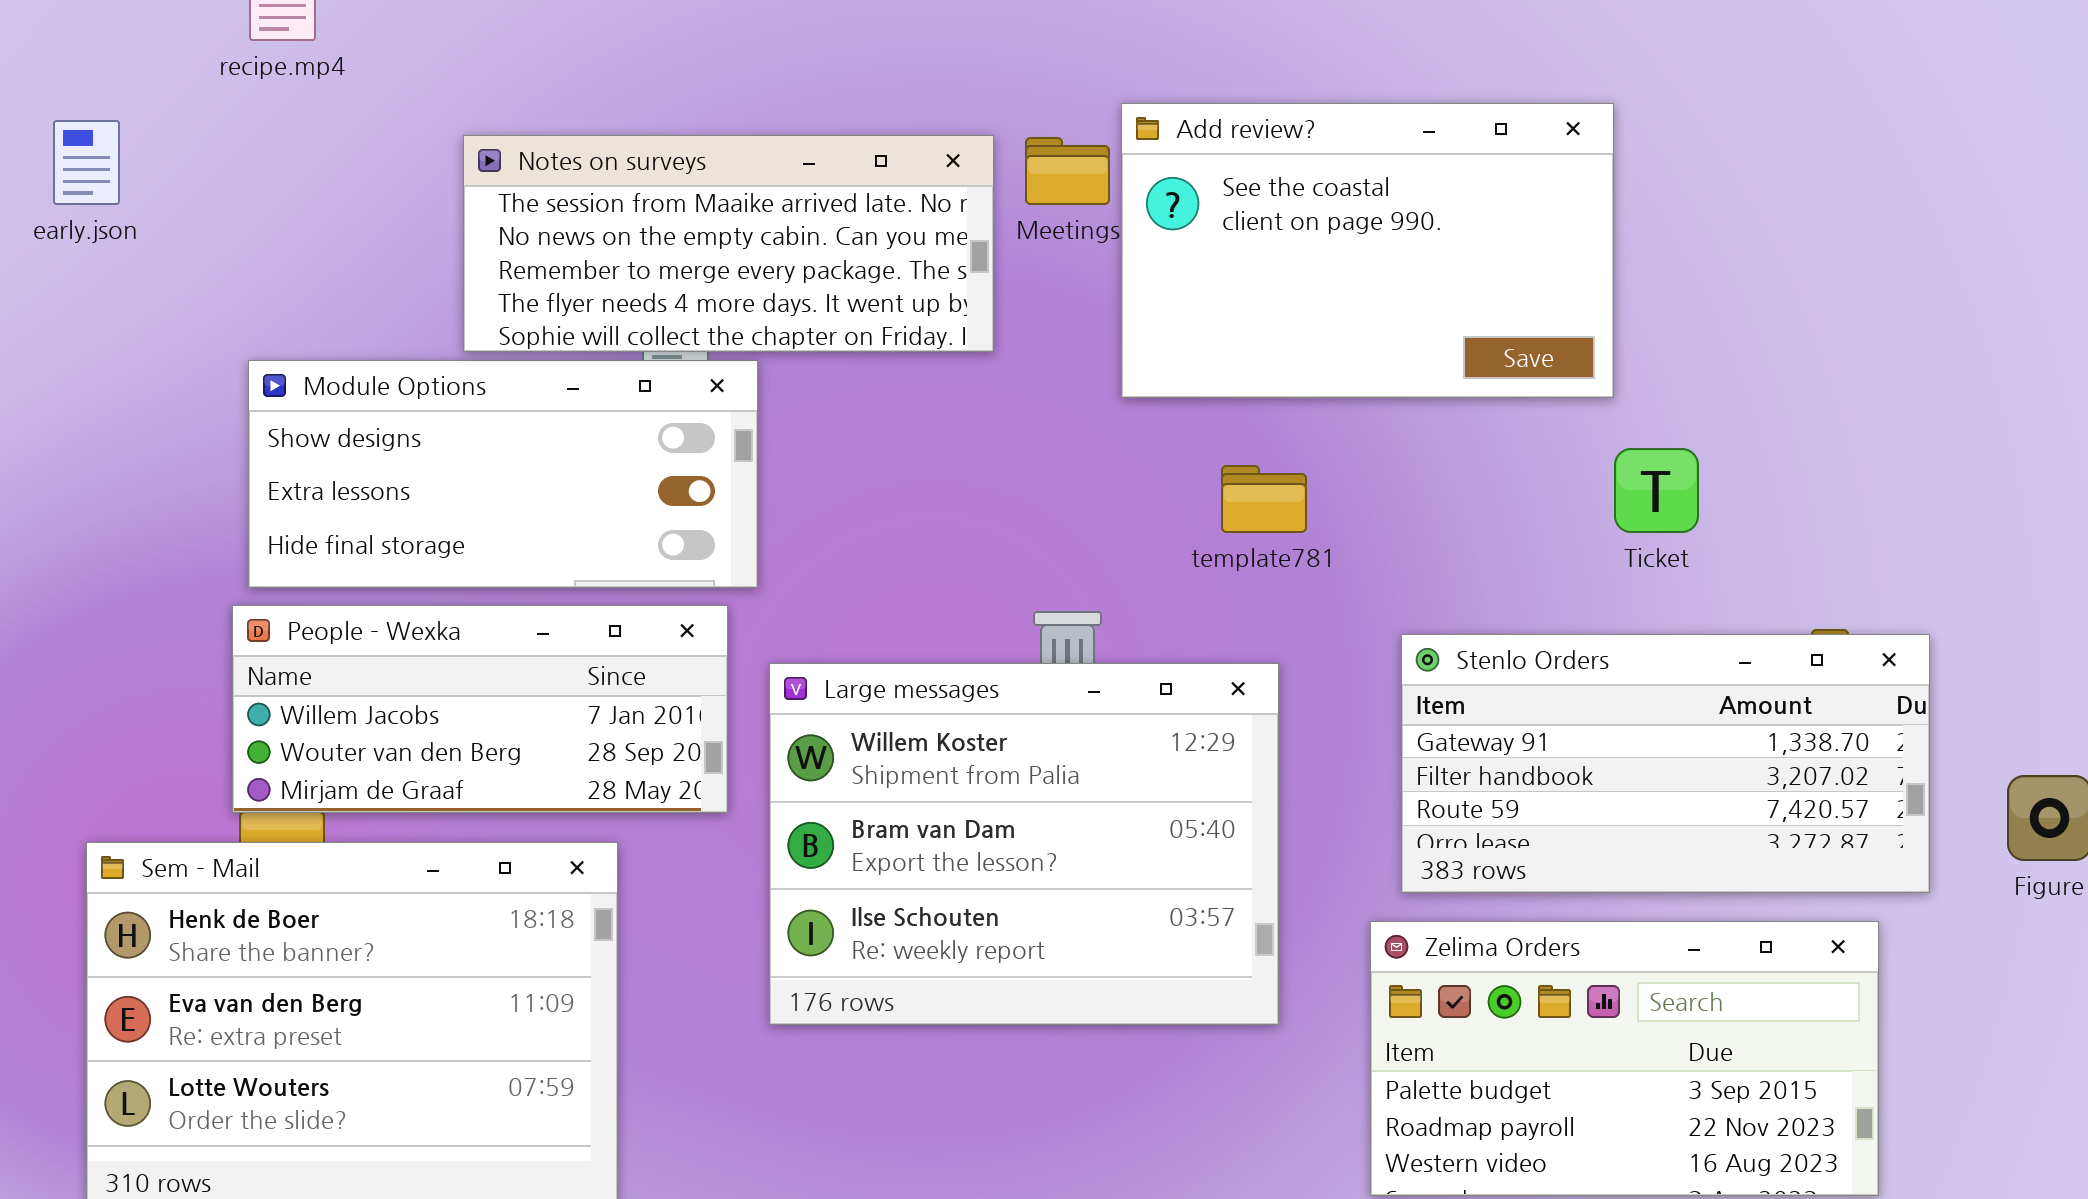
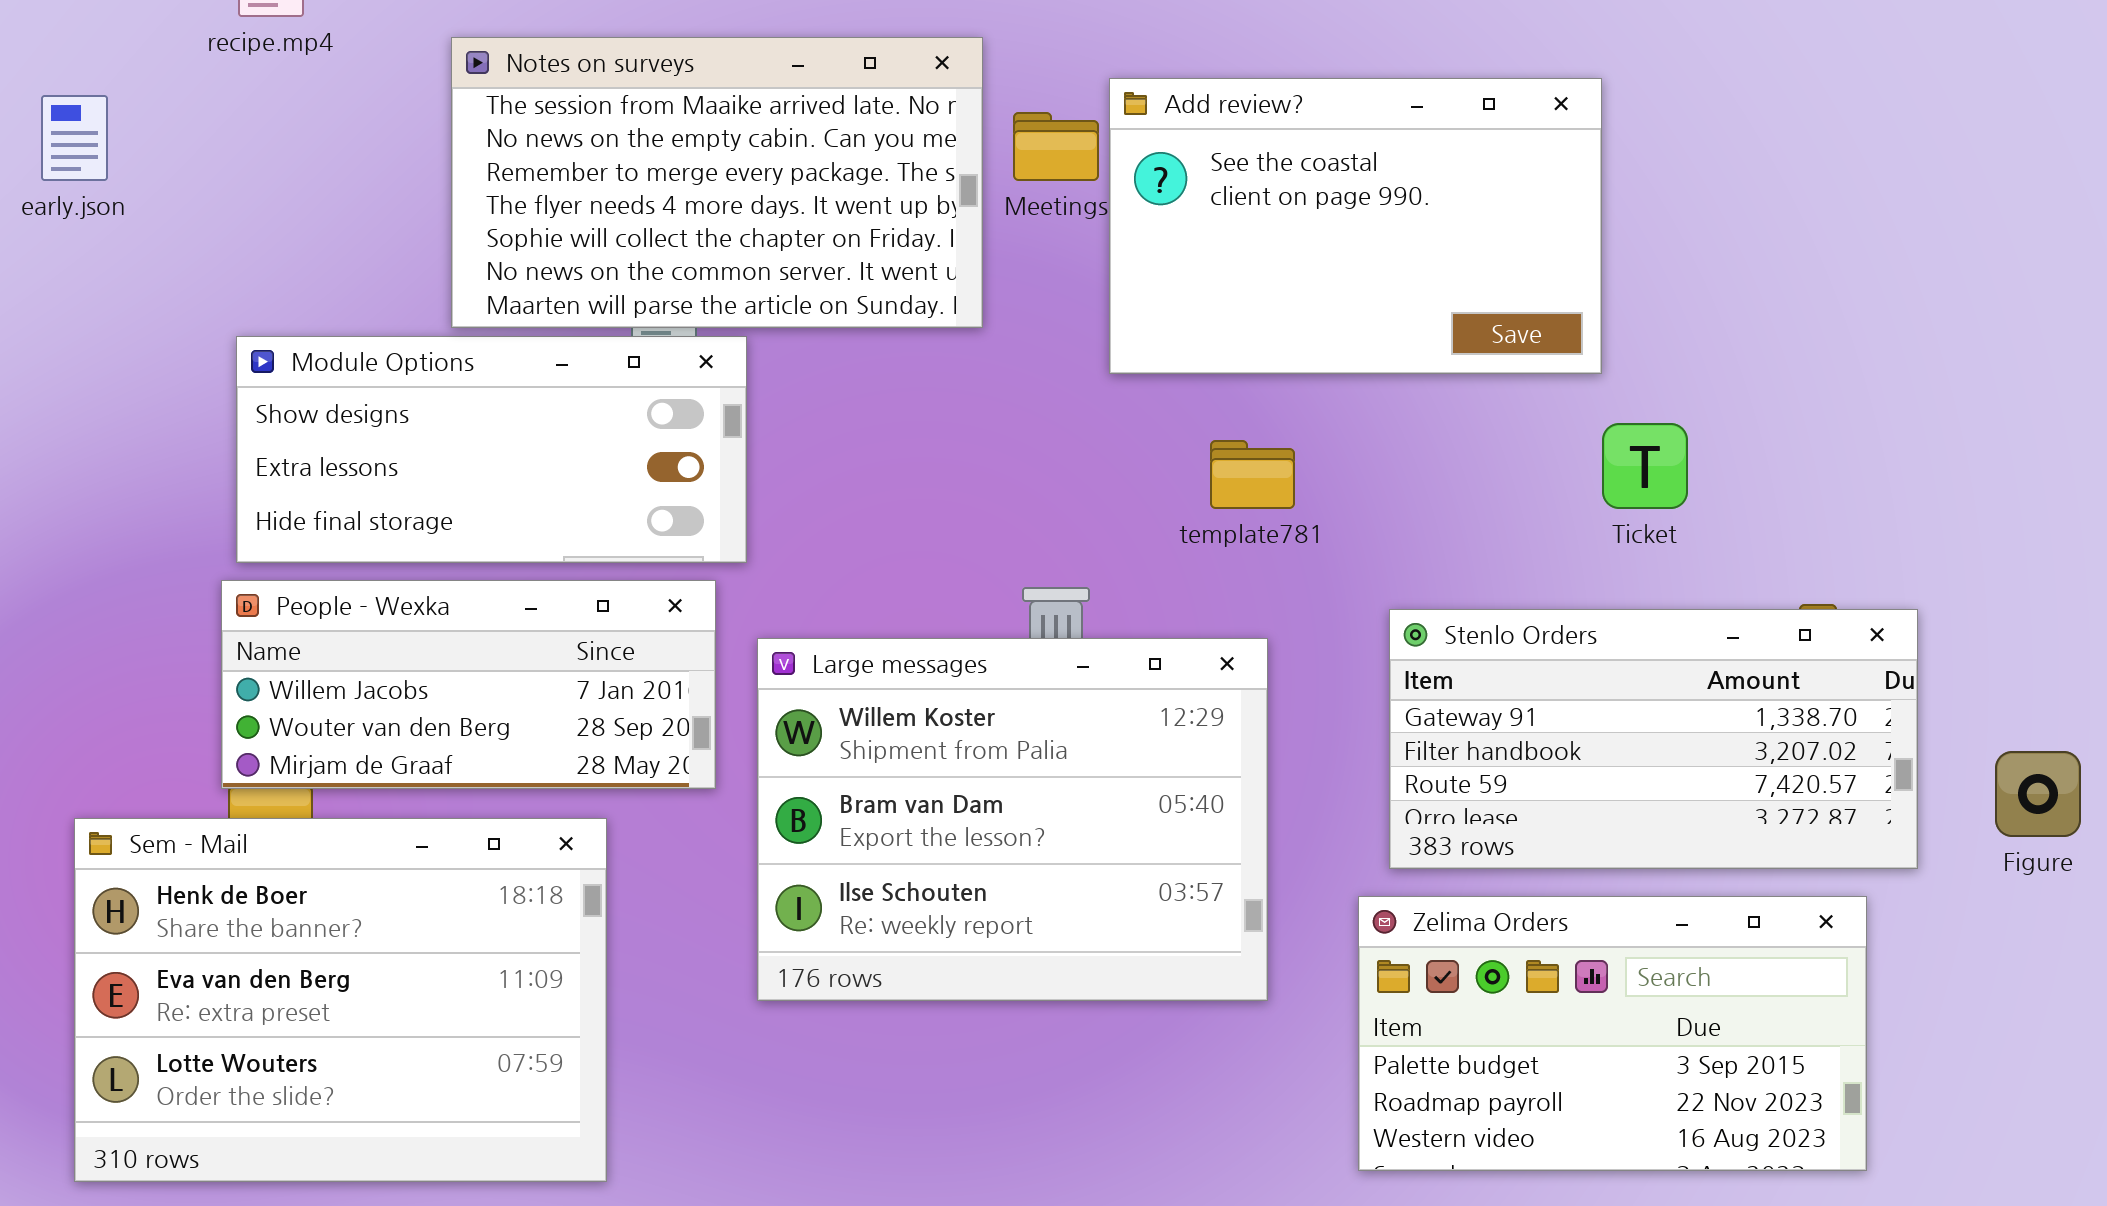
Notes on surveys: [463,135,994,352] -> [451,37,983,328], resized

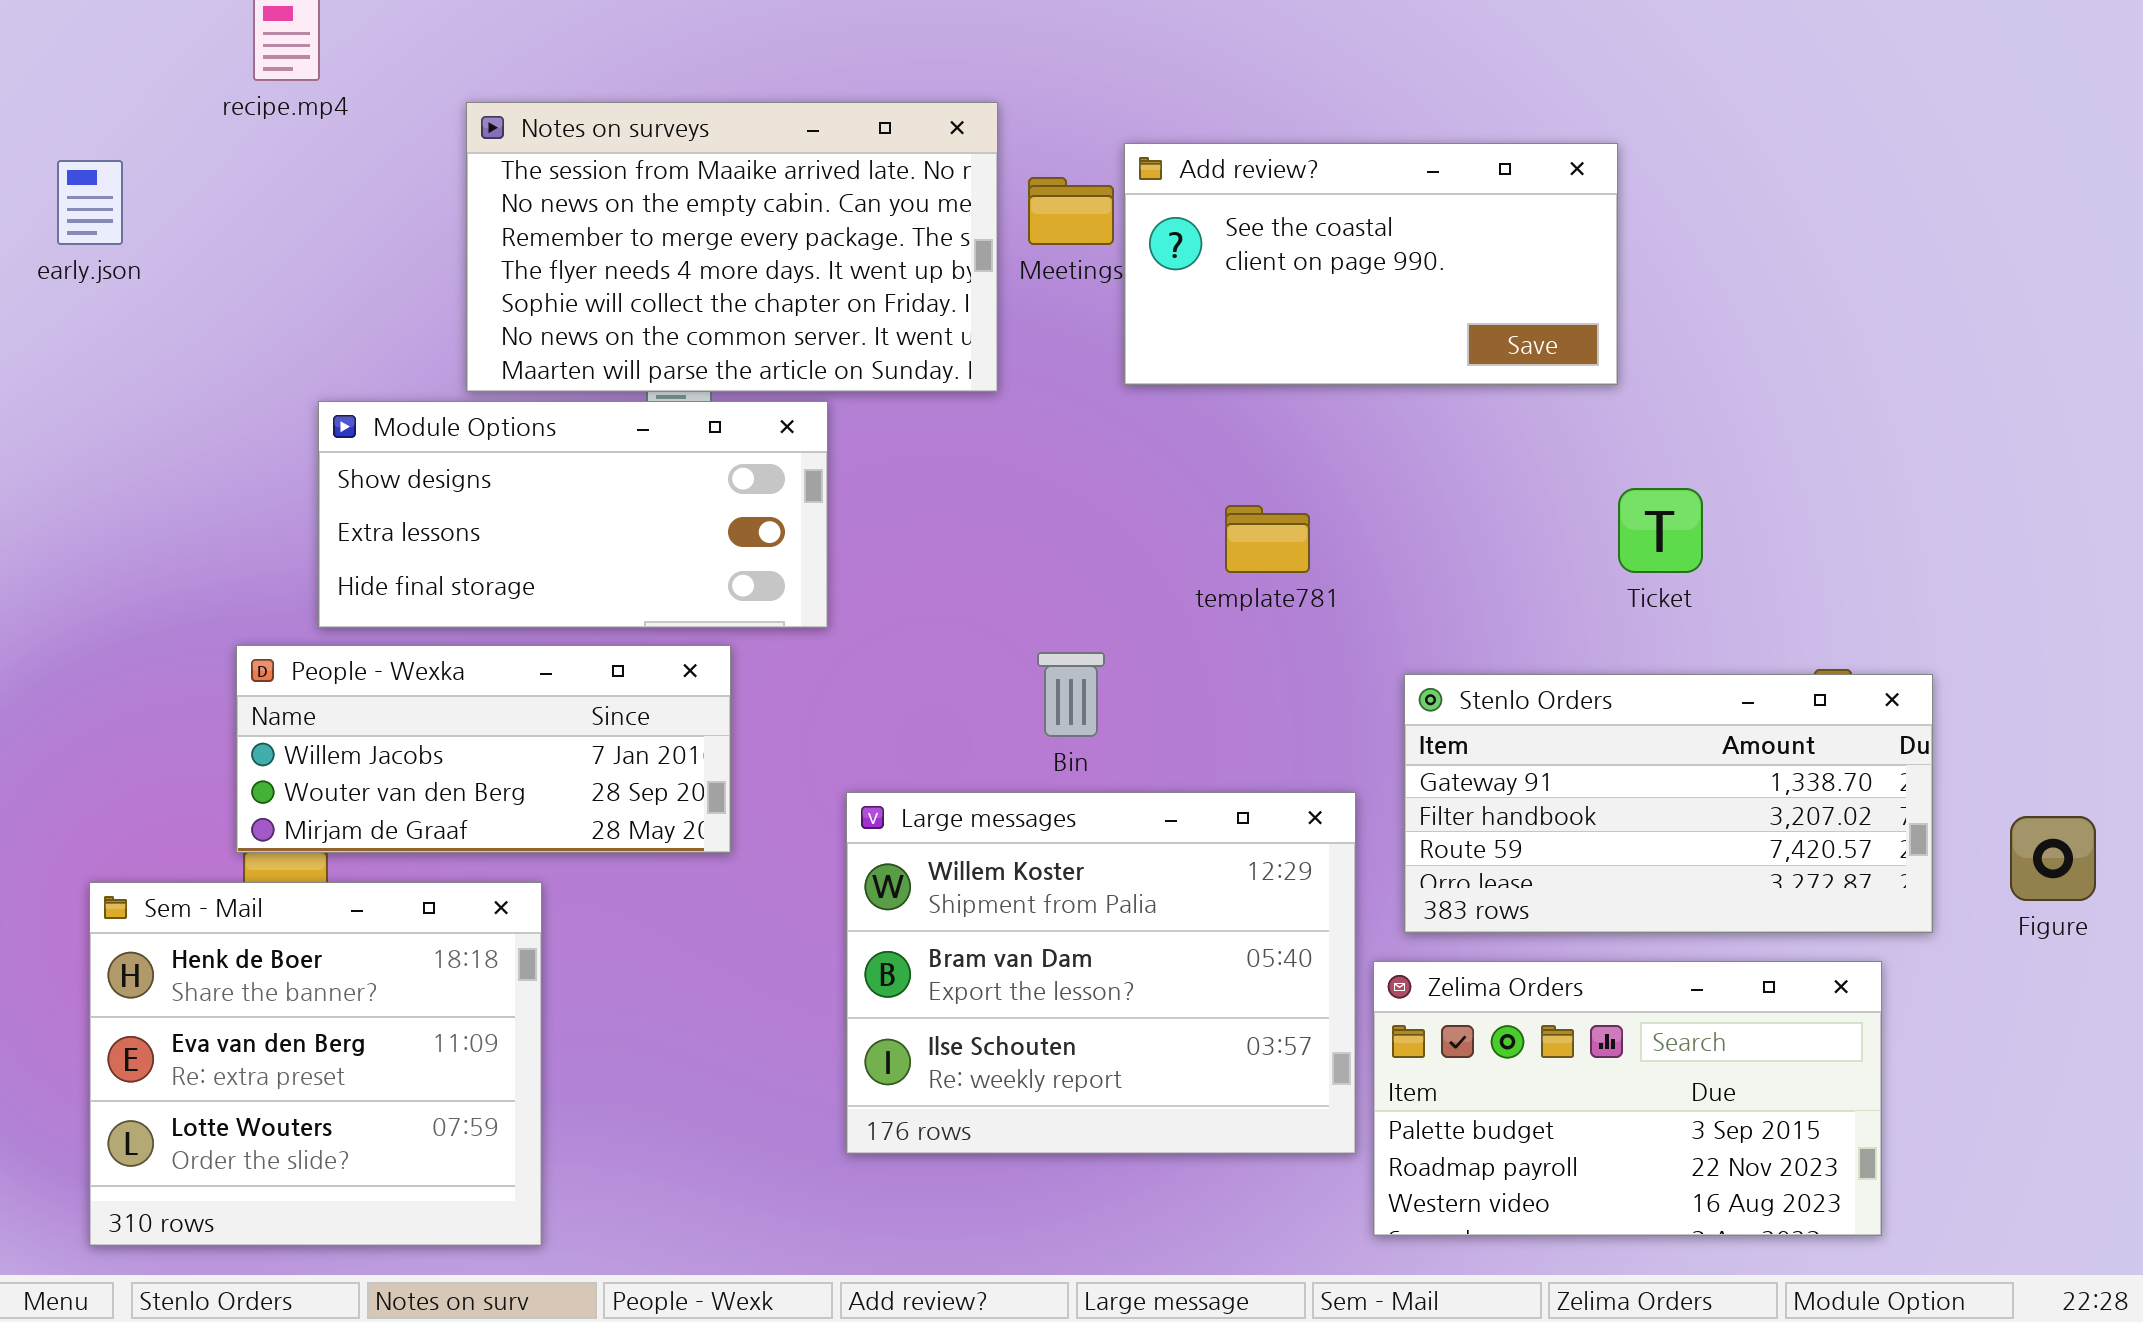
Add review?: [1109,78,1602,374] -> [1124,143,1618,385], resized
Module Options: [236,336,747,563] -> [318,401,828,628], moved
Large messages: [757,638,1268,1001] -> [846,792,1356,1154], moved
Sem - Mail: [74,818,607,1182] -> [89,882,542,1246], resized

